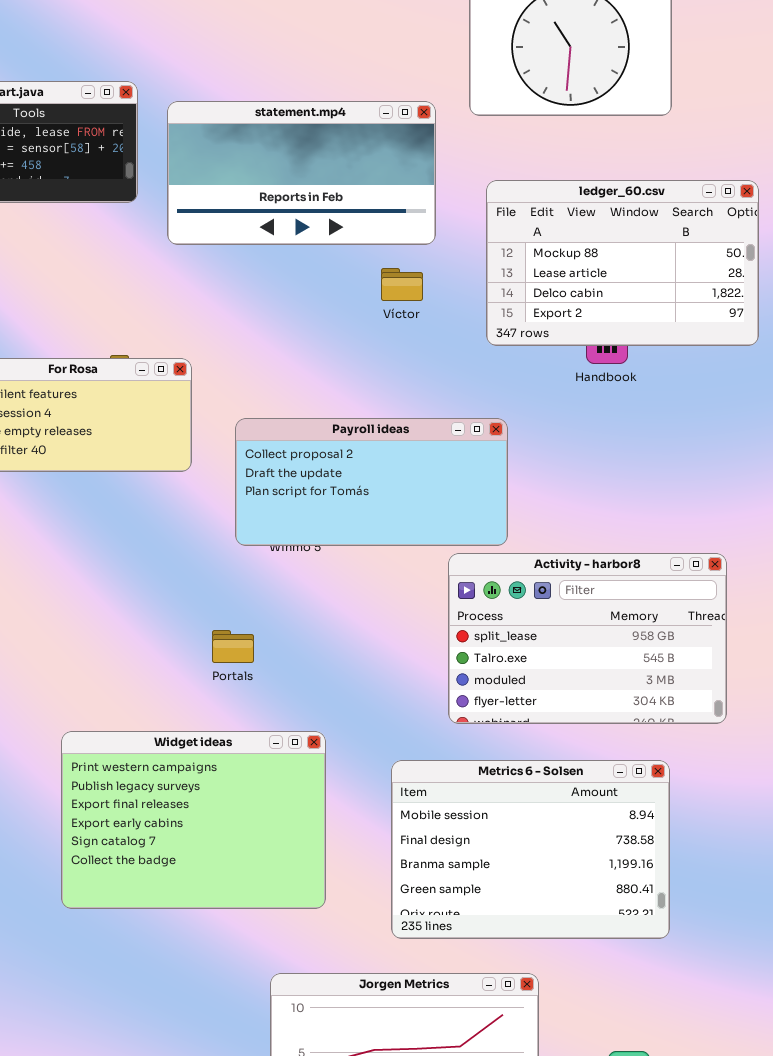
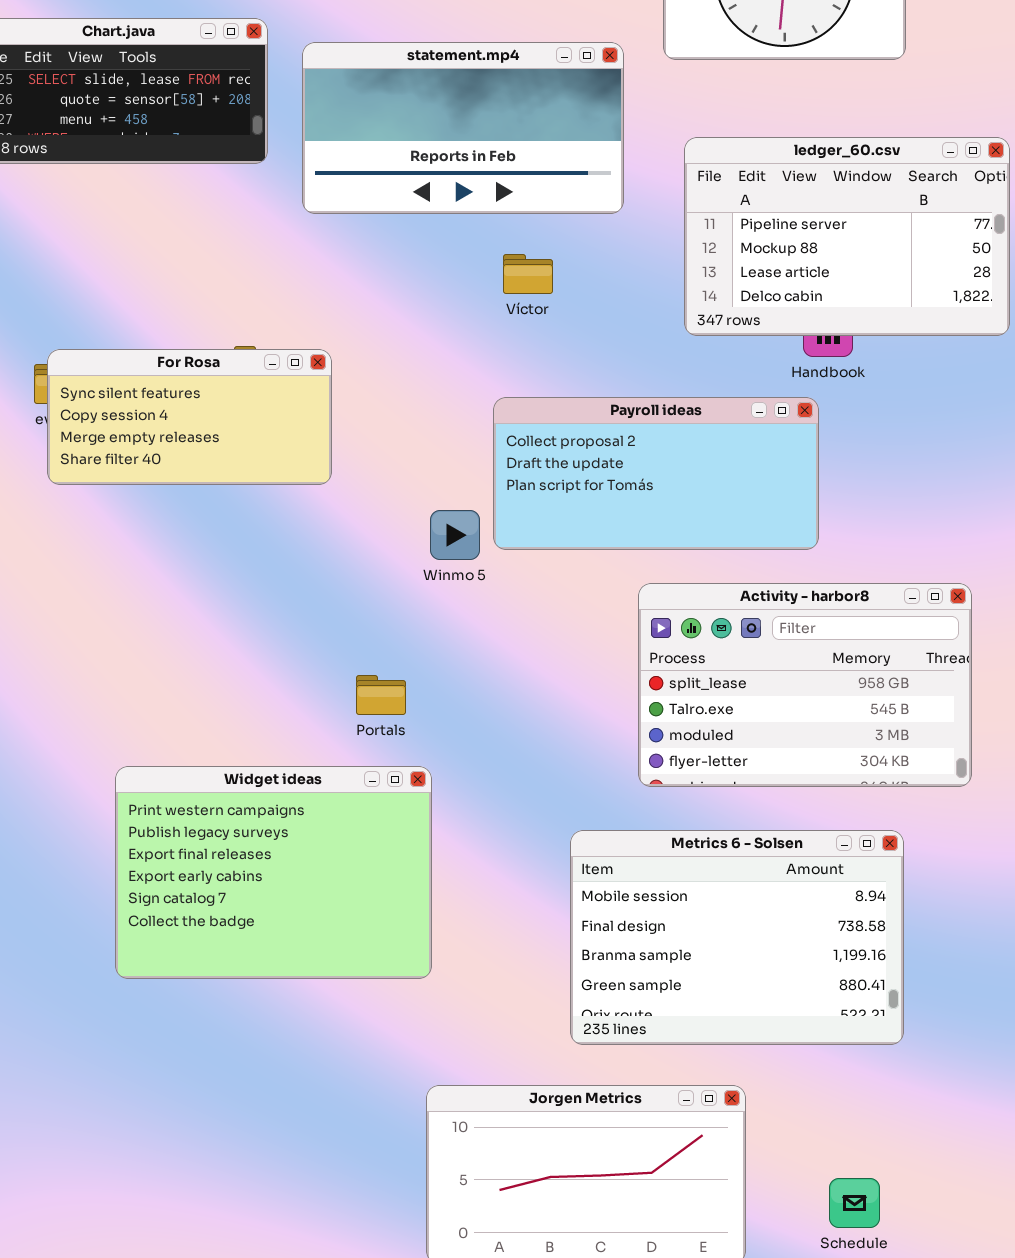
ledger_60.csv: [486,180,759,346] -> [684,137,1010,336], scrolled up 1 row
Víctor: [381,268,423,301] -> [503,254,553,294], moved
Payroll ideas: [235,418,508,546] -> [493,397,819,550], moved
Widget ideas: [61,731,326,909] -> [115,766,432,979], moved

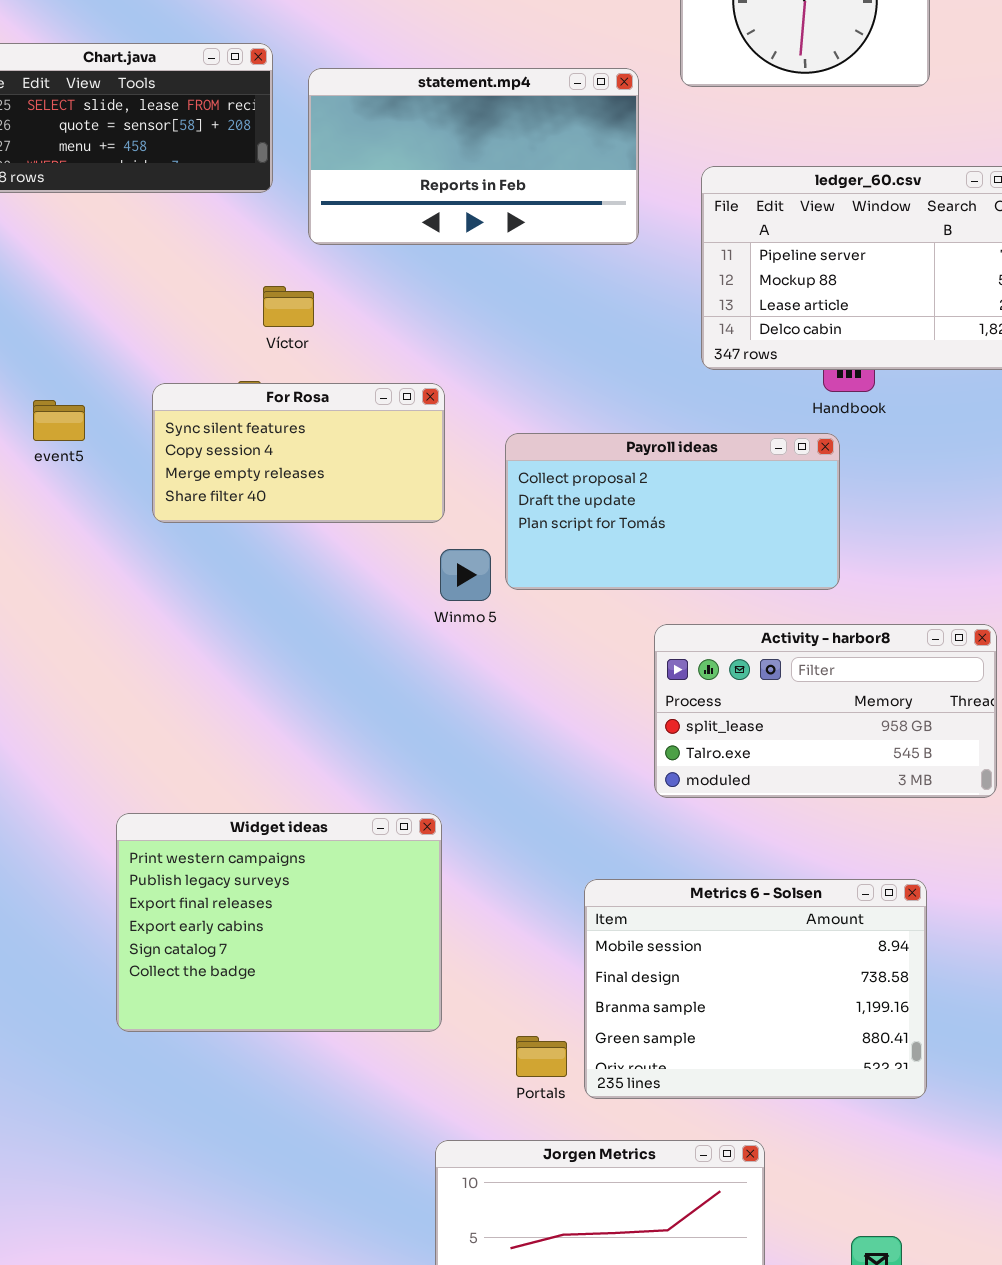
Víctor: [503,254,553,294] -> [263,286,314,327], moved
For Rosa: [47,349,332,485] -> [152,383,445,523], moved
Activity - harbor8: [638,583,972,787] -> [654,624,997,798], resized
Portals: [356,675,406,715] -> [516,1036,567,1077], moved

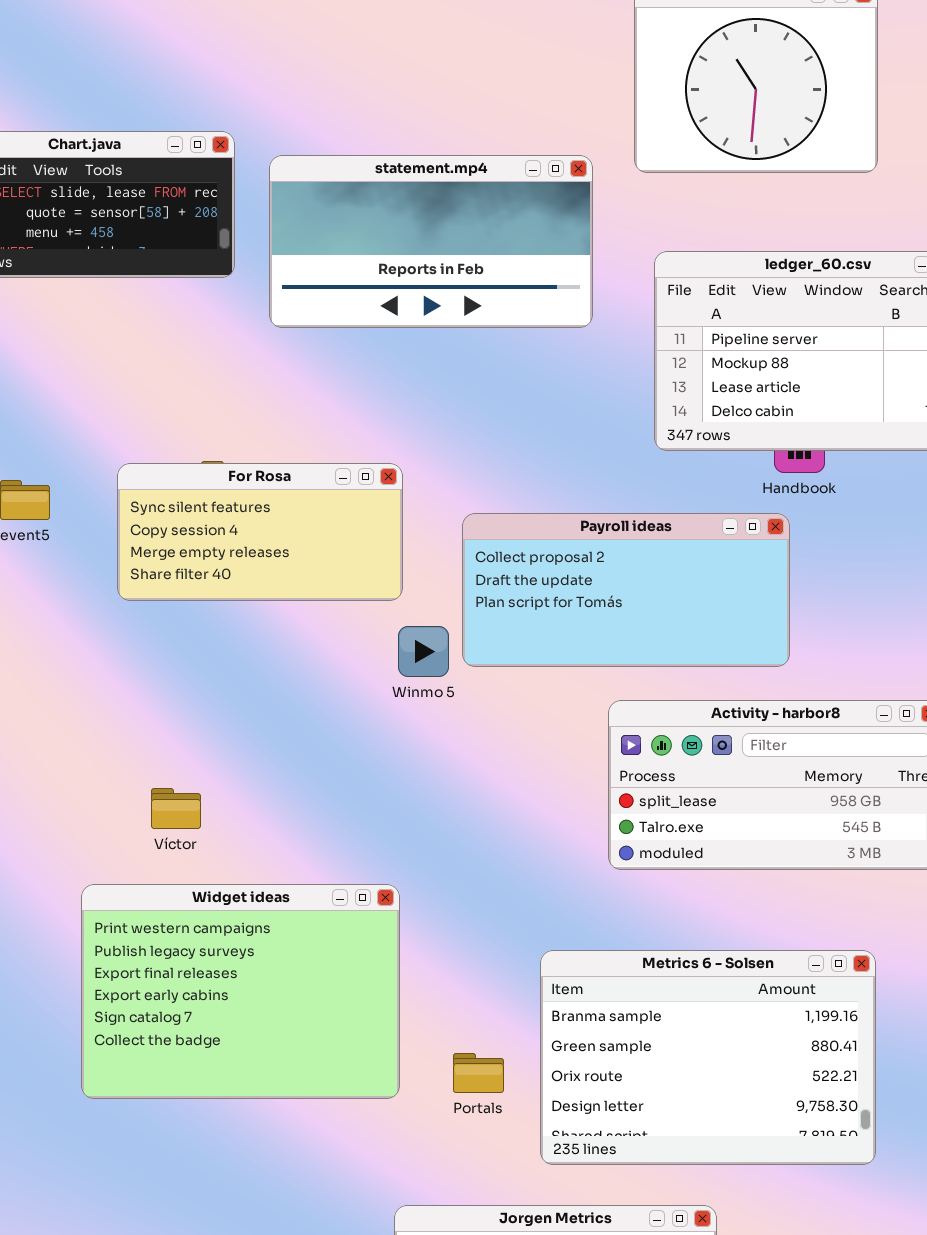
Víctor: [263,286,314,327] -> [151,788,201,829], moved
Metrics 6 - Solsen: [584,879,927,1099] -> [540,950,876,1165], scrolled down 2 rows
Portals: [516,1036,567,1077] -> [453,1053,504,1093], moved

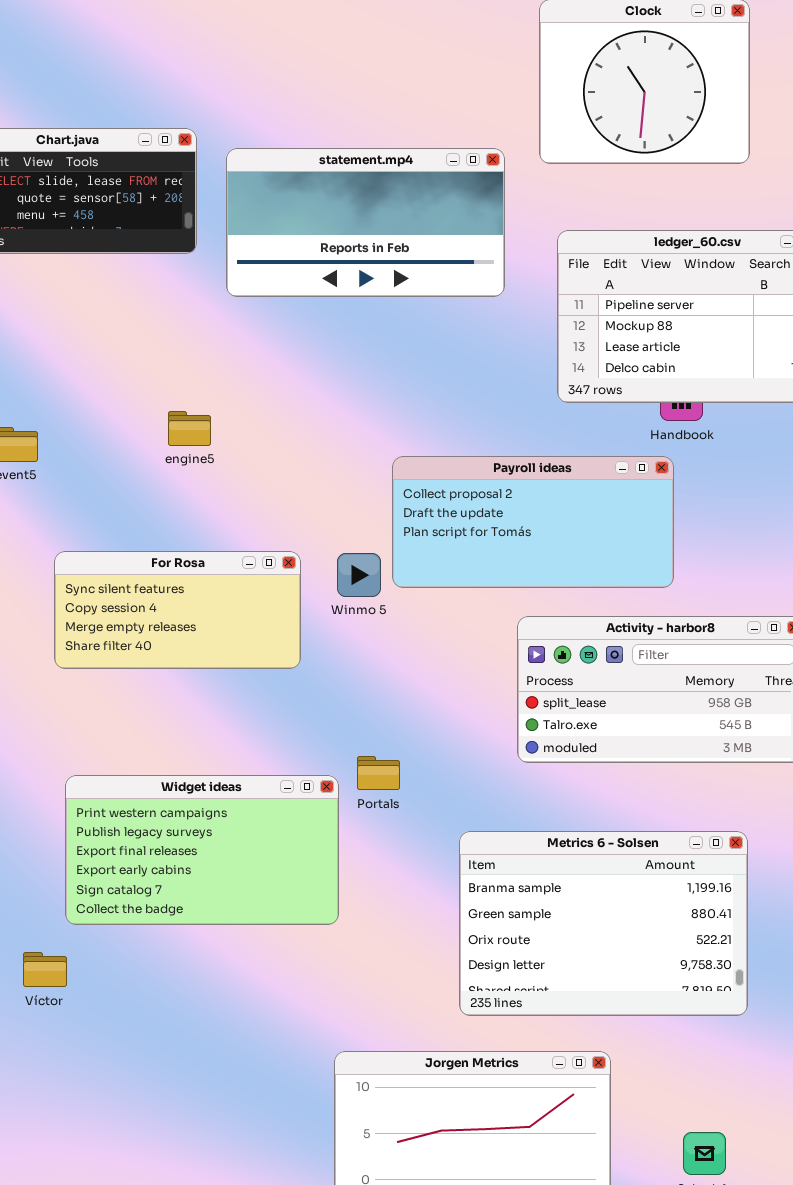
For Rosa: [117,463,403,601] -> [54,551,301,669], moved
Víctor: [151,788,201,829] -> [23,952,67,987], moved
Widget ideas: [81,884,400,1099] -> [65,775,339,925], resized
Portals: [453,1053,504,1093] -> [357,756,400,790], moved

